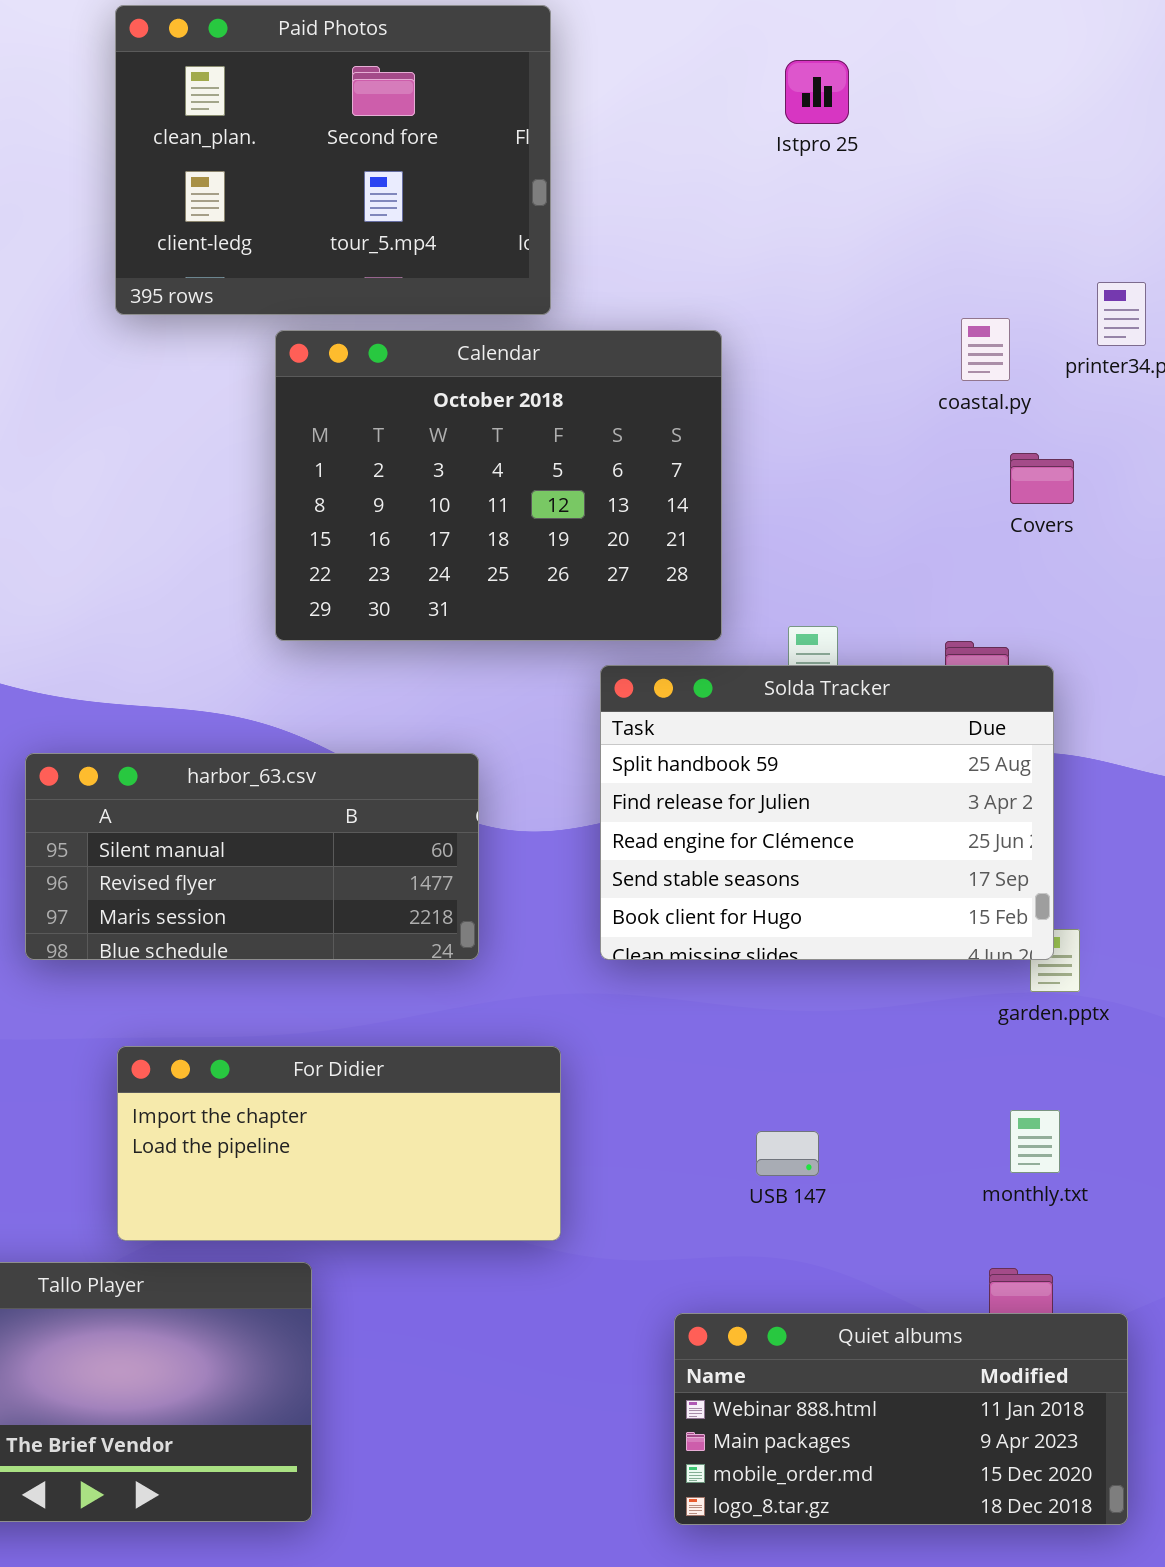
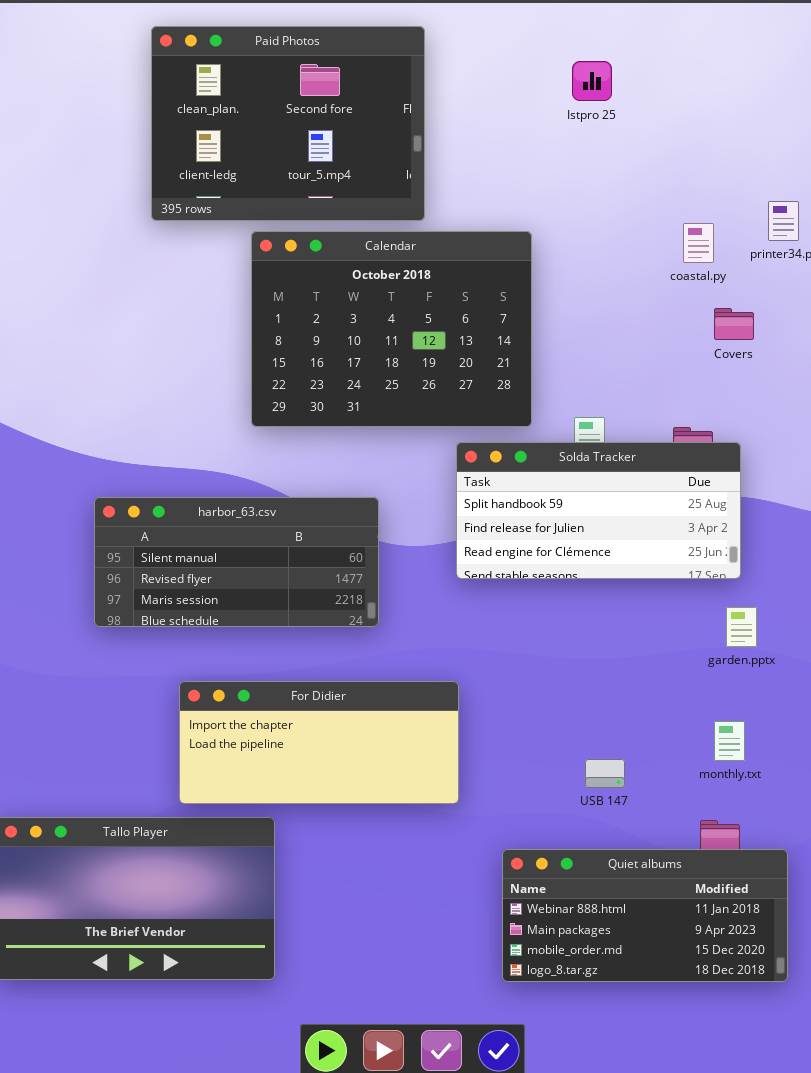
Solda Tracker: [600,665,1054,960] -> [456,442,741,579], resized
For Didier: [117,1046,561,1241] -> [179,681,459,804], moved
USB 147: [756,1131,819,1176] -> [585,759,625,788], moved

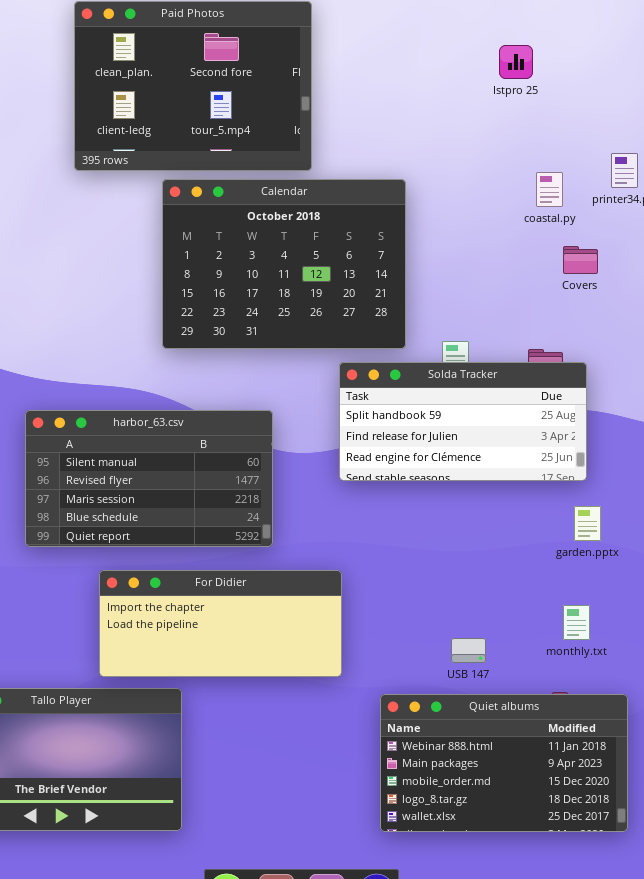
Istpro 25: [572,61,612,101] -> [499,45,533,79], moved
harbor_63.csv: [94,497,379,627] -> [25,410,273,547], resized
Quiet albums: [502,849,788,982] -> [380,694,628,832], resized

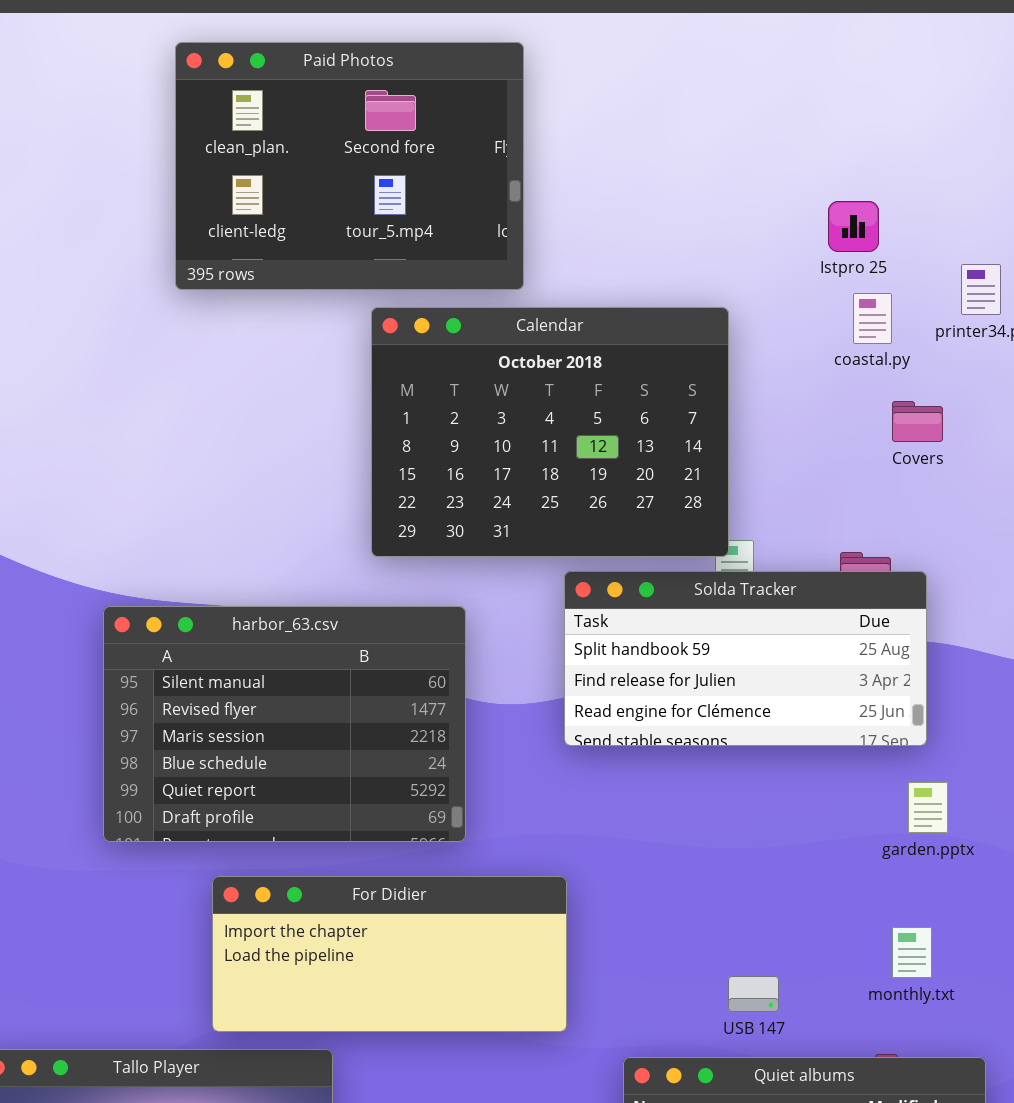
Istpro 25: [499,45,533,79] -> [828,201,879,252], moved
Calendar: [162,179,406,349] -> [371,307,729,557], moved
harbor_63.csv: [25,410,273,547] -> [103,606,466,842], resized

